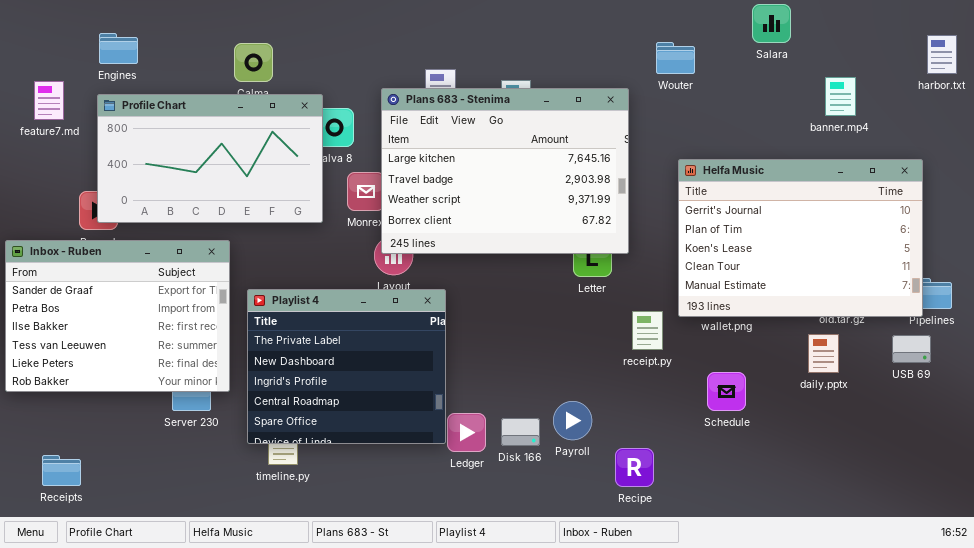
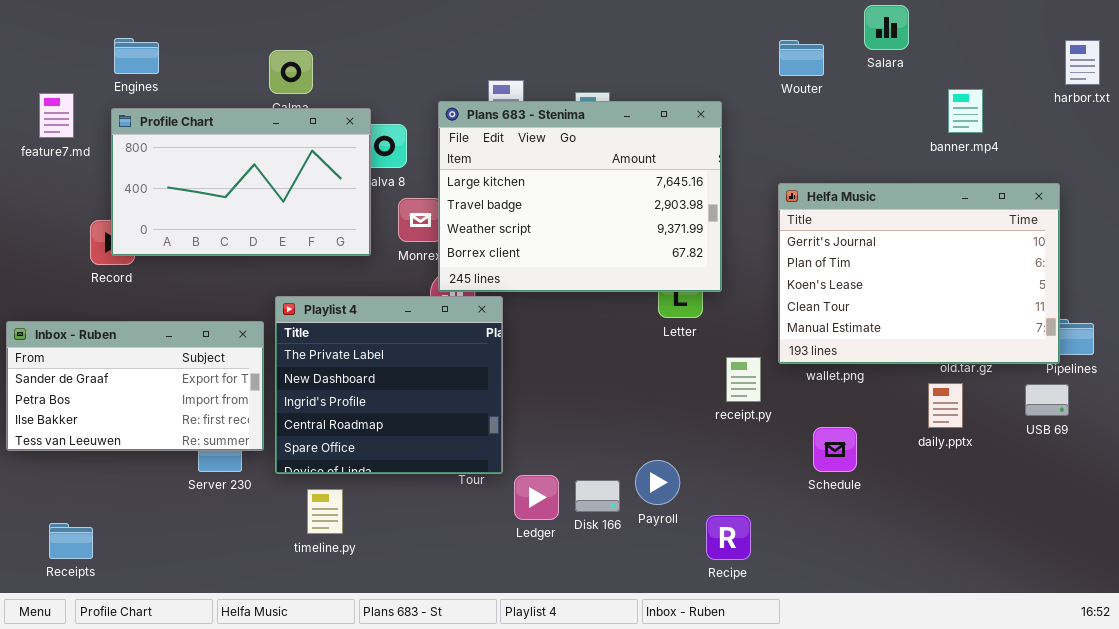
Wouter: [656,42,695,74] -> [779,40,824,76], moved
Inbox - Ruben: [5,240,230,392] -> [6,321,264,451], resized
Playlist 4: [247,289,446,444] -> [275,296,503,474], moved

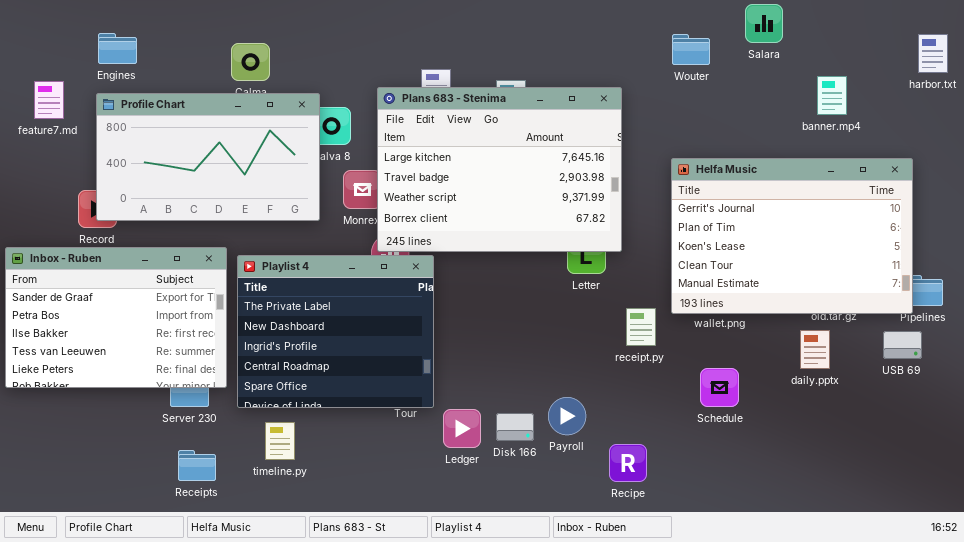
Inbox - Ruben: [6,321,264,451] -> [5,247,227,388], resized
Receipts: [49,523,93,559] -> [178,450,216,481], moved

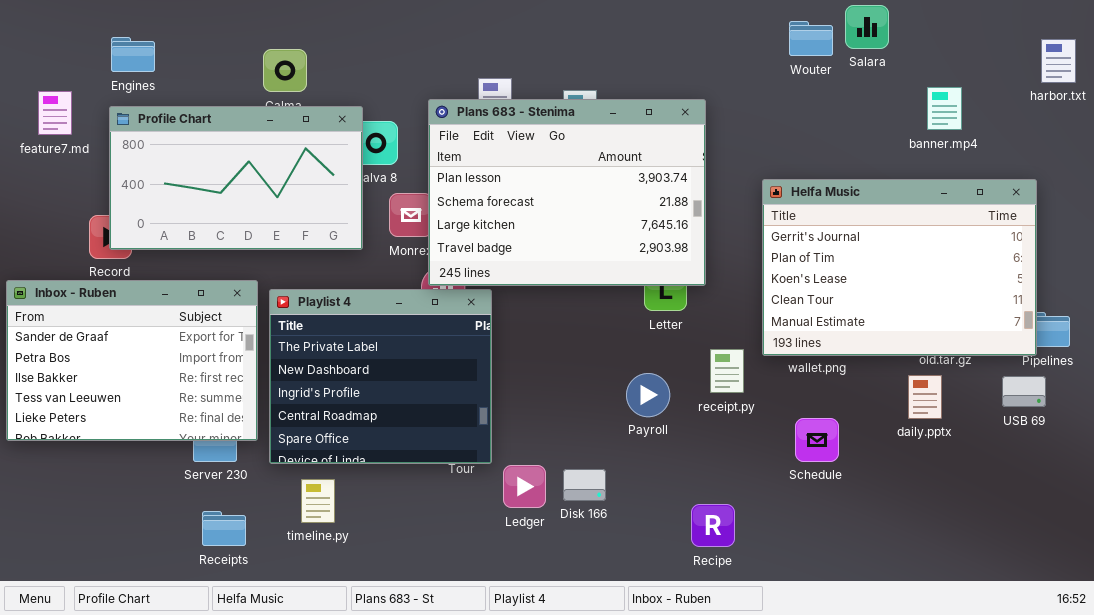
Wouter: [672,34,710,65] -> [789,21,833,56], moved
Plans 683 - Stenima: [377,87,622,252] -> [428,99,706,286], scrolled up 2 rows
Payroll: [548,397,586,435] -> [626,373,670,417], moved

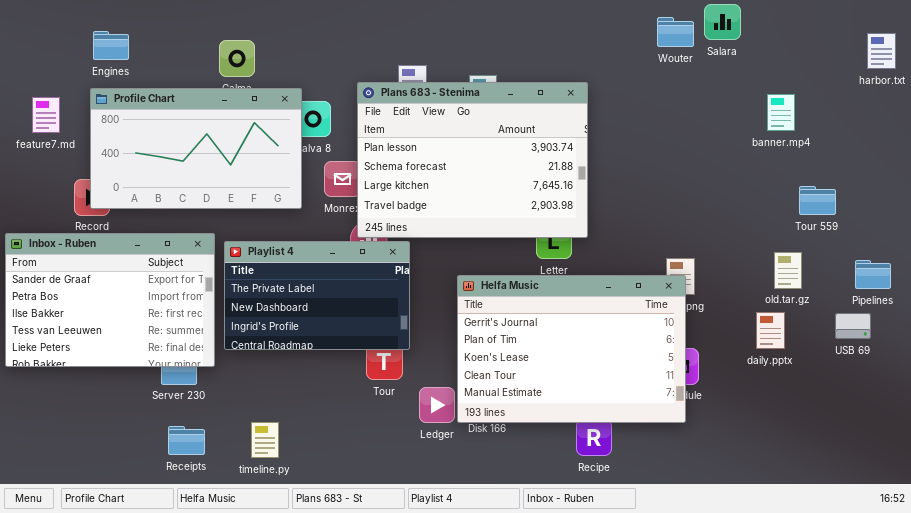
banner.mp4: [927,87,962,130] -> [767,94,795,131], moved
feature7.md: [38,91,72,135] -> [32,97,60,133], moved
Helfa Music: [762,179,1037,356] -> [457,275,686,423], moved
Playlist 4: [269,289,492,464] -> [224,241,410,350], resized
timeline.py: [301,479,335,523] -> [251,422,279,458], moved

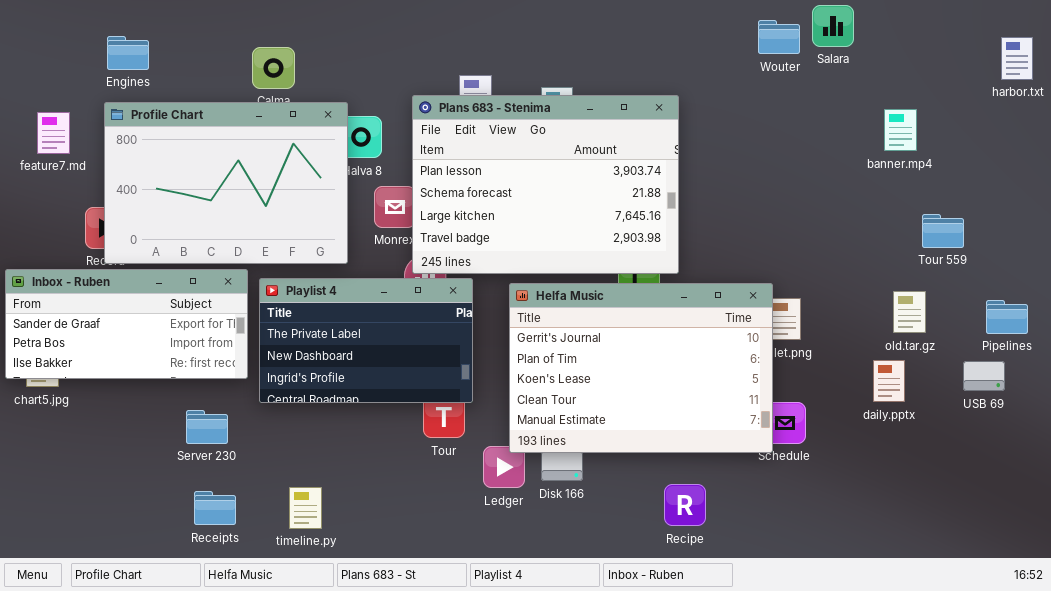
Profile Chart: [90,88,302,209] -> [104,102,348,264], resized
Inbox - Ruben: [5,233,215,367] -> [5,269,248,379], resized
Helfa Music: [457,275,686,423] -> [509,283,773,453], moved

